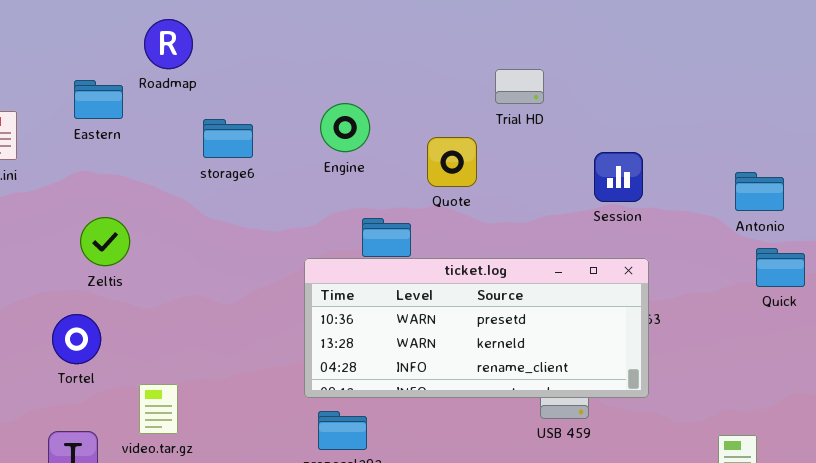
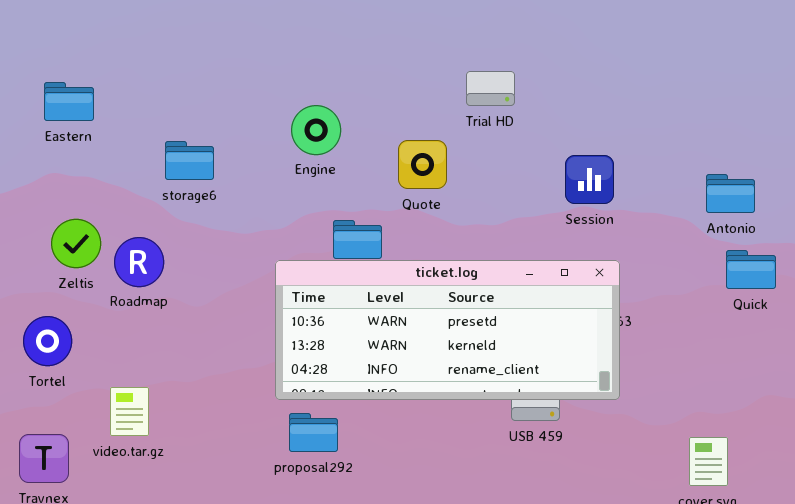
Roadmap: [144,19,193,69] -> [114,237,164,287], moved
storage6: [203,119,253,158] -> [165,141,214,180], moved

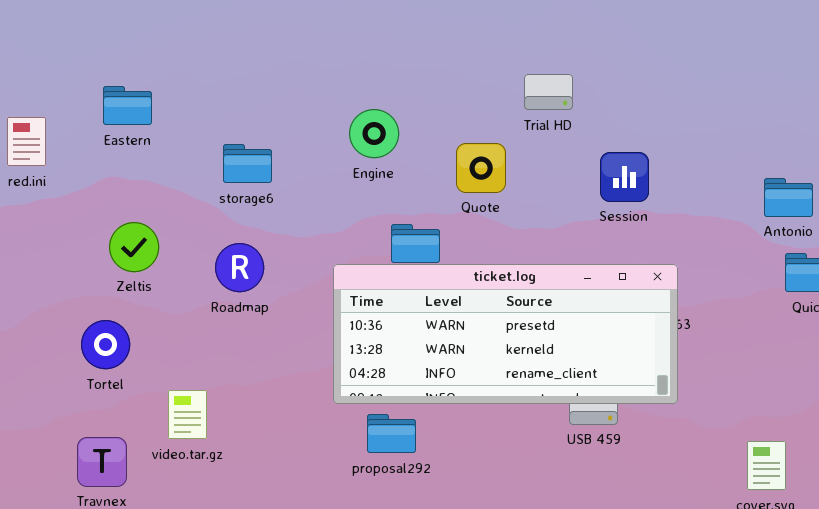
Session: [565,155,614,204] -> [600,152,649,202], moved
Roadmap: [114,237,164,287] -> [215,243,264,292], moved
proposal292: [289,413,338,452] -> [367,414,416,453], moved

